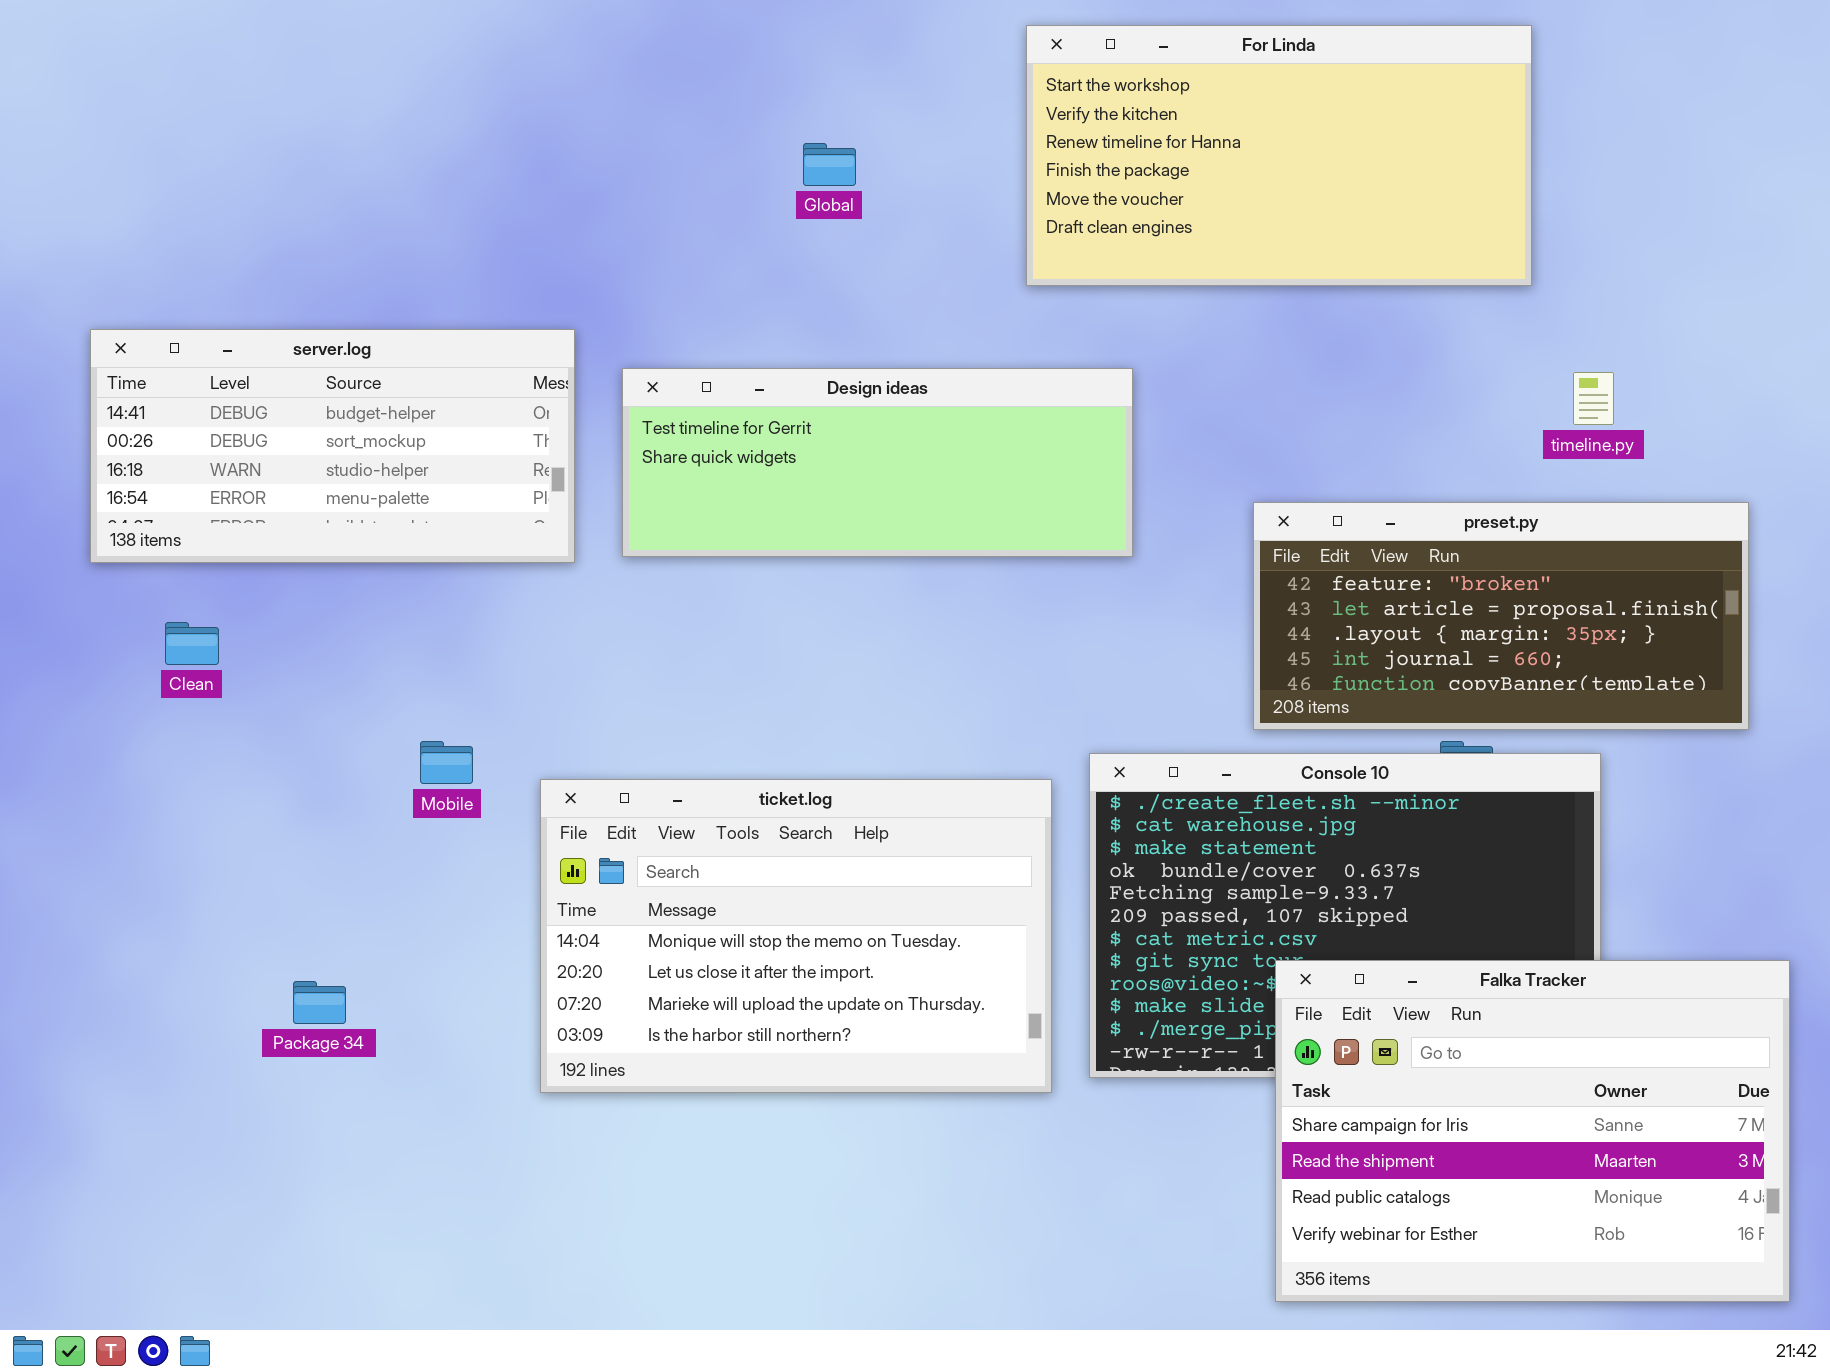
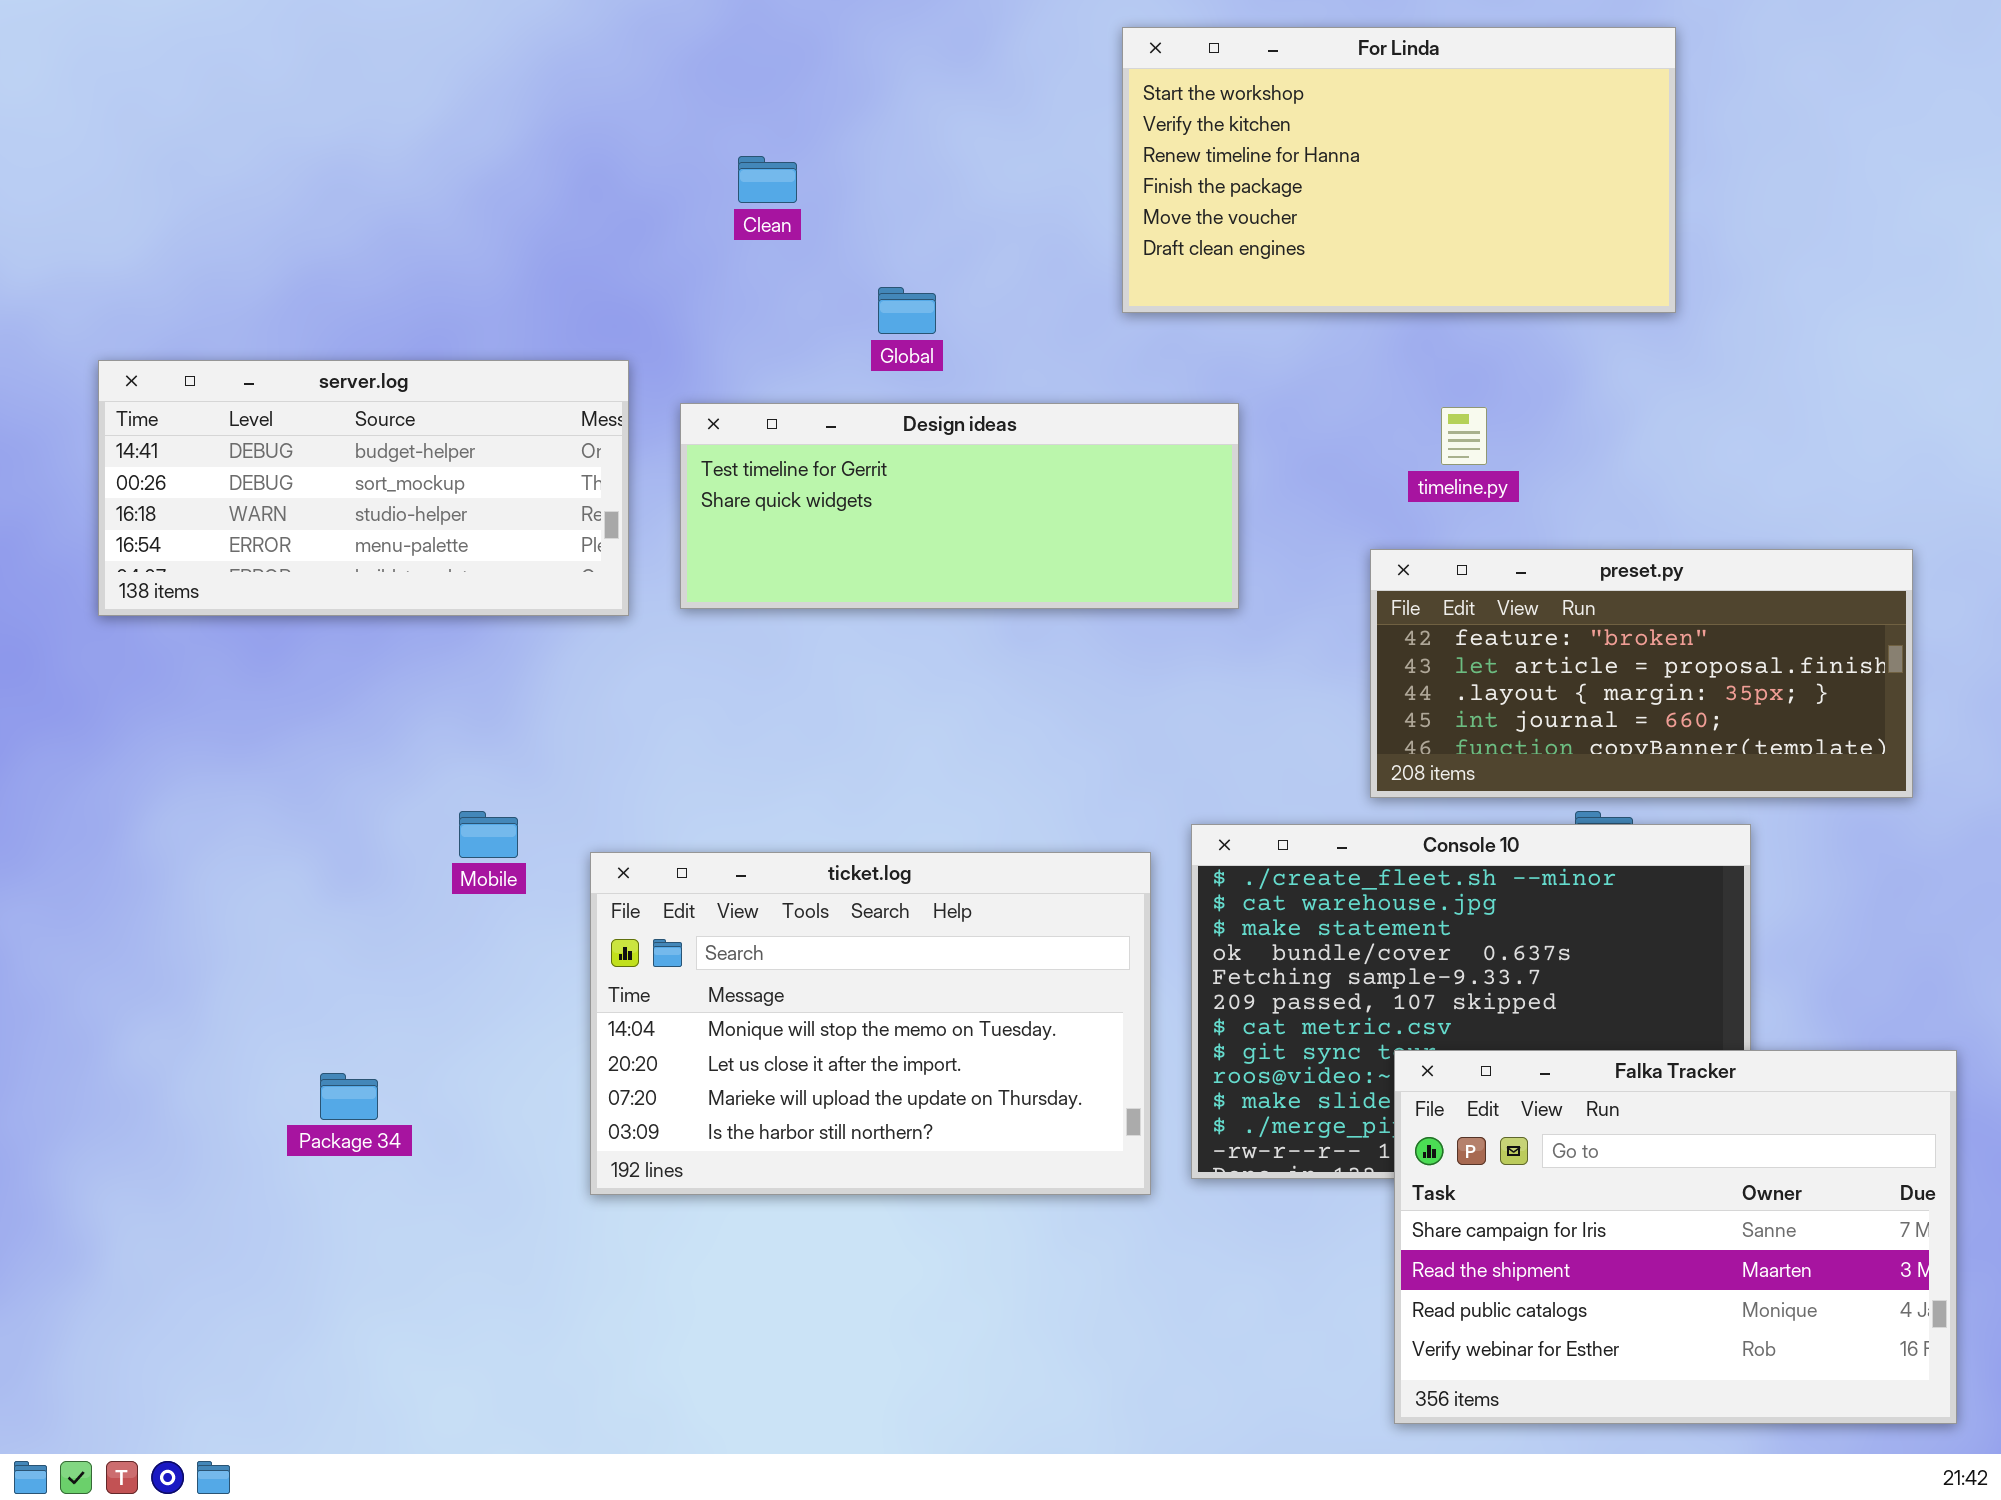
Global: [803,143,856,186] -> [878,287,936,334], moved
timeline.py: [1573,372,1614,425] -> [1441,407,1487,465], moved
Clean: [165,622,219,665] -> [738,156,797,203], moved

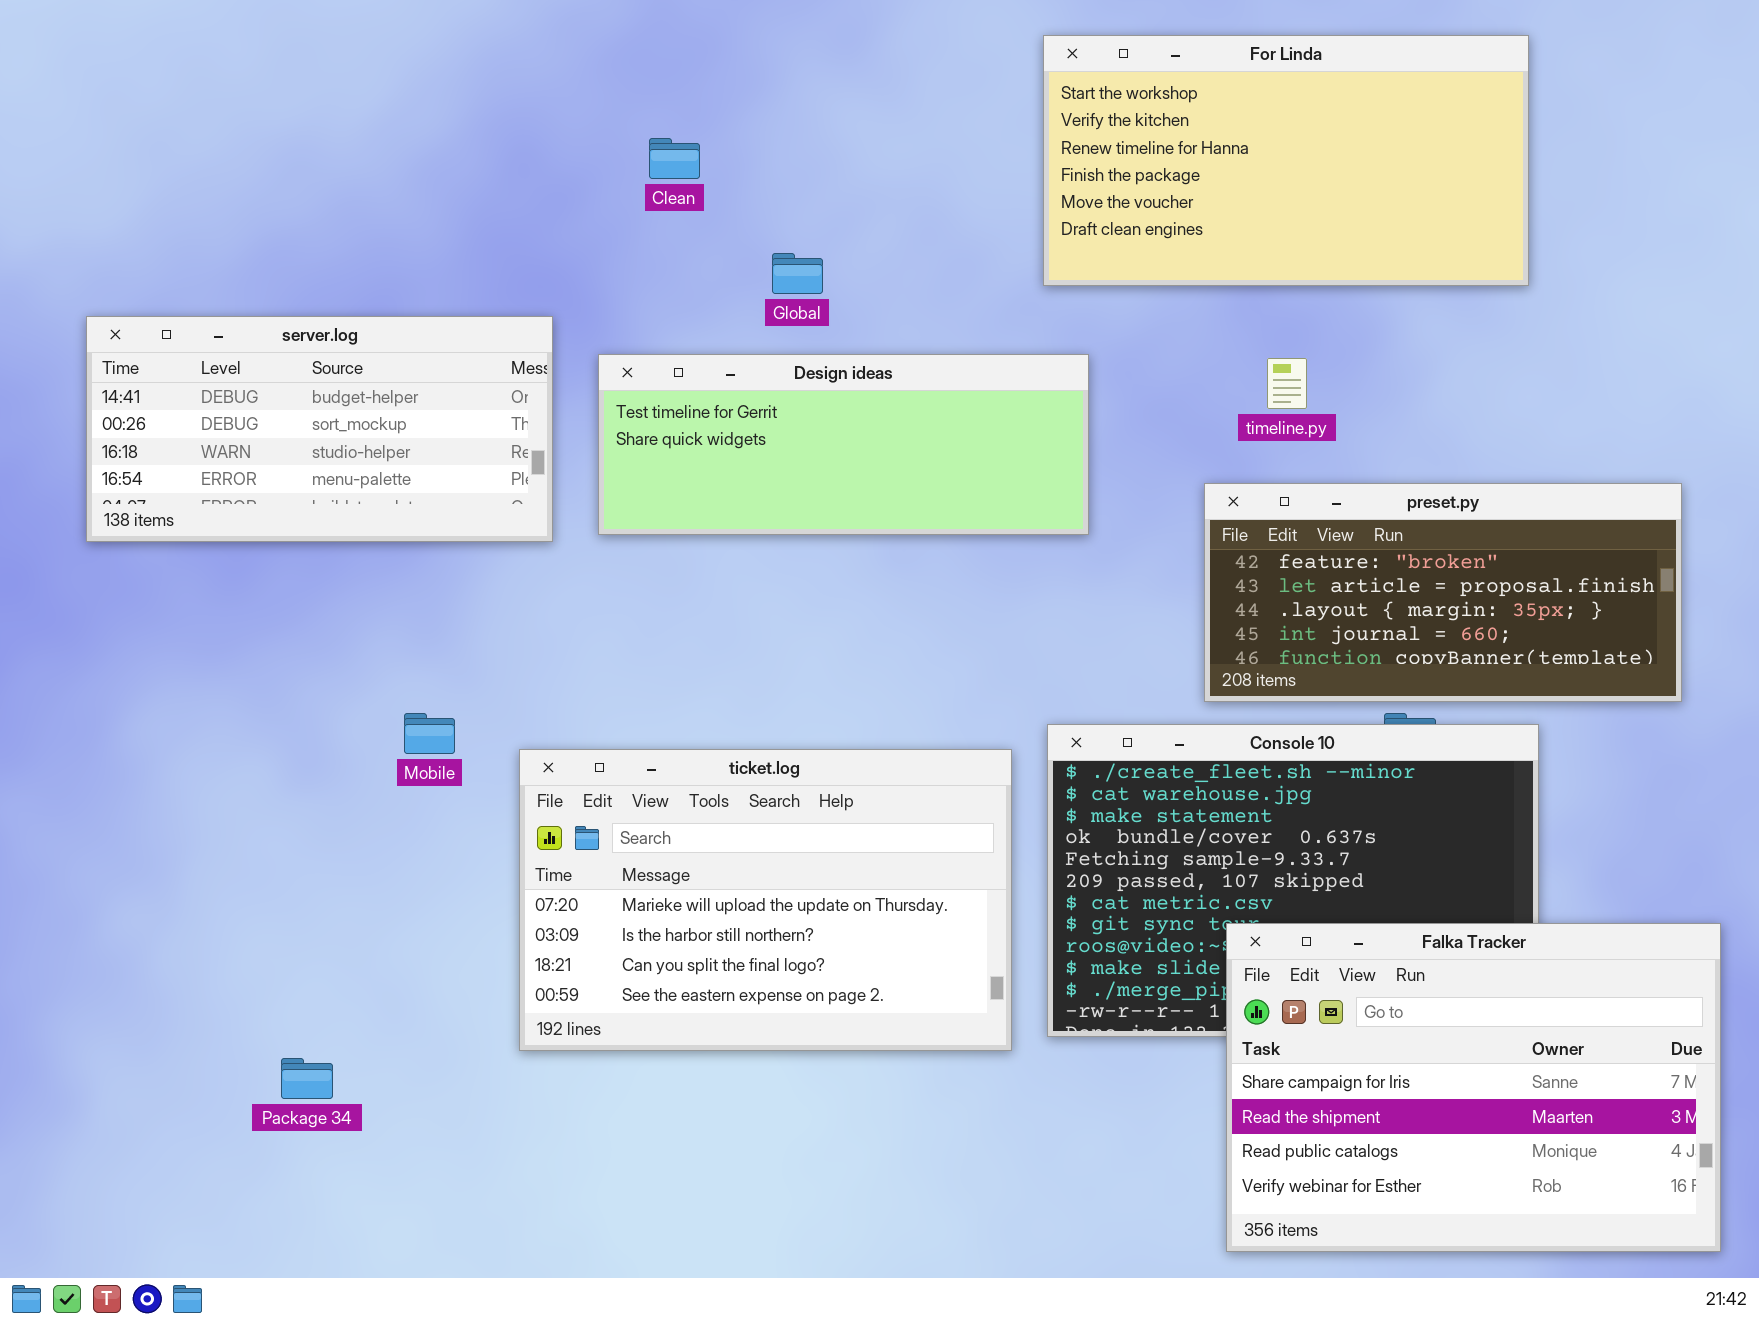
For Linda: [1122,27,1676,313] -> [1043,35,1529,286], moved
ticket.log: [590,852,1151,1195] -> [519,749,1012,1051], scrolled down 2 rows
Package 34: [320,1073,378,1120] -> [281,1058,333,1099], moved

